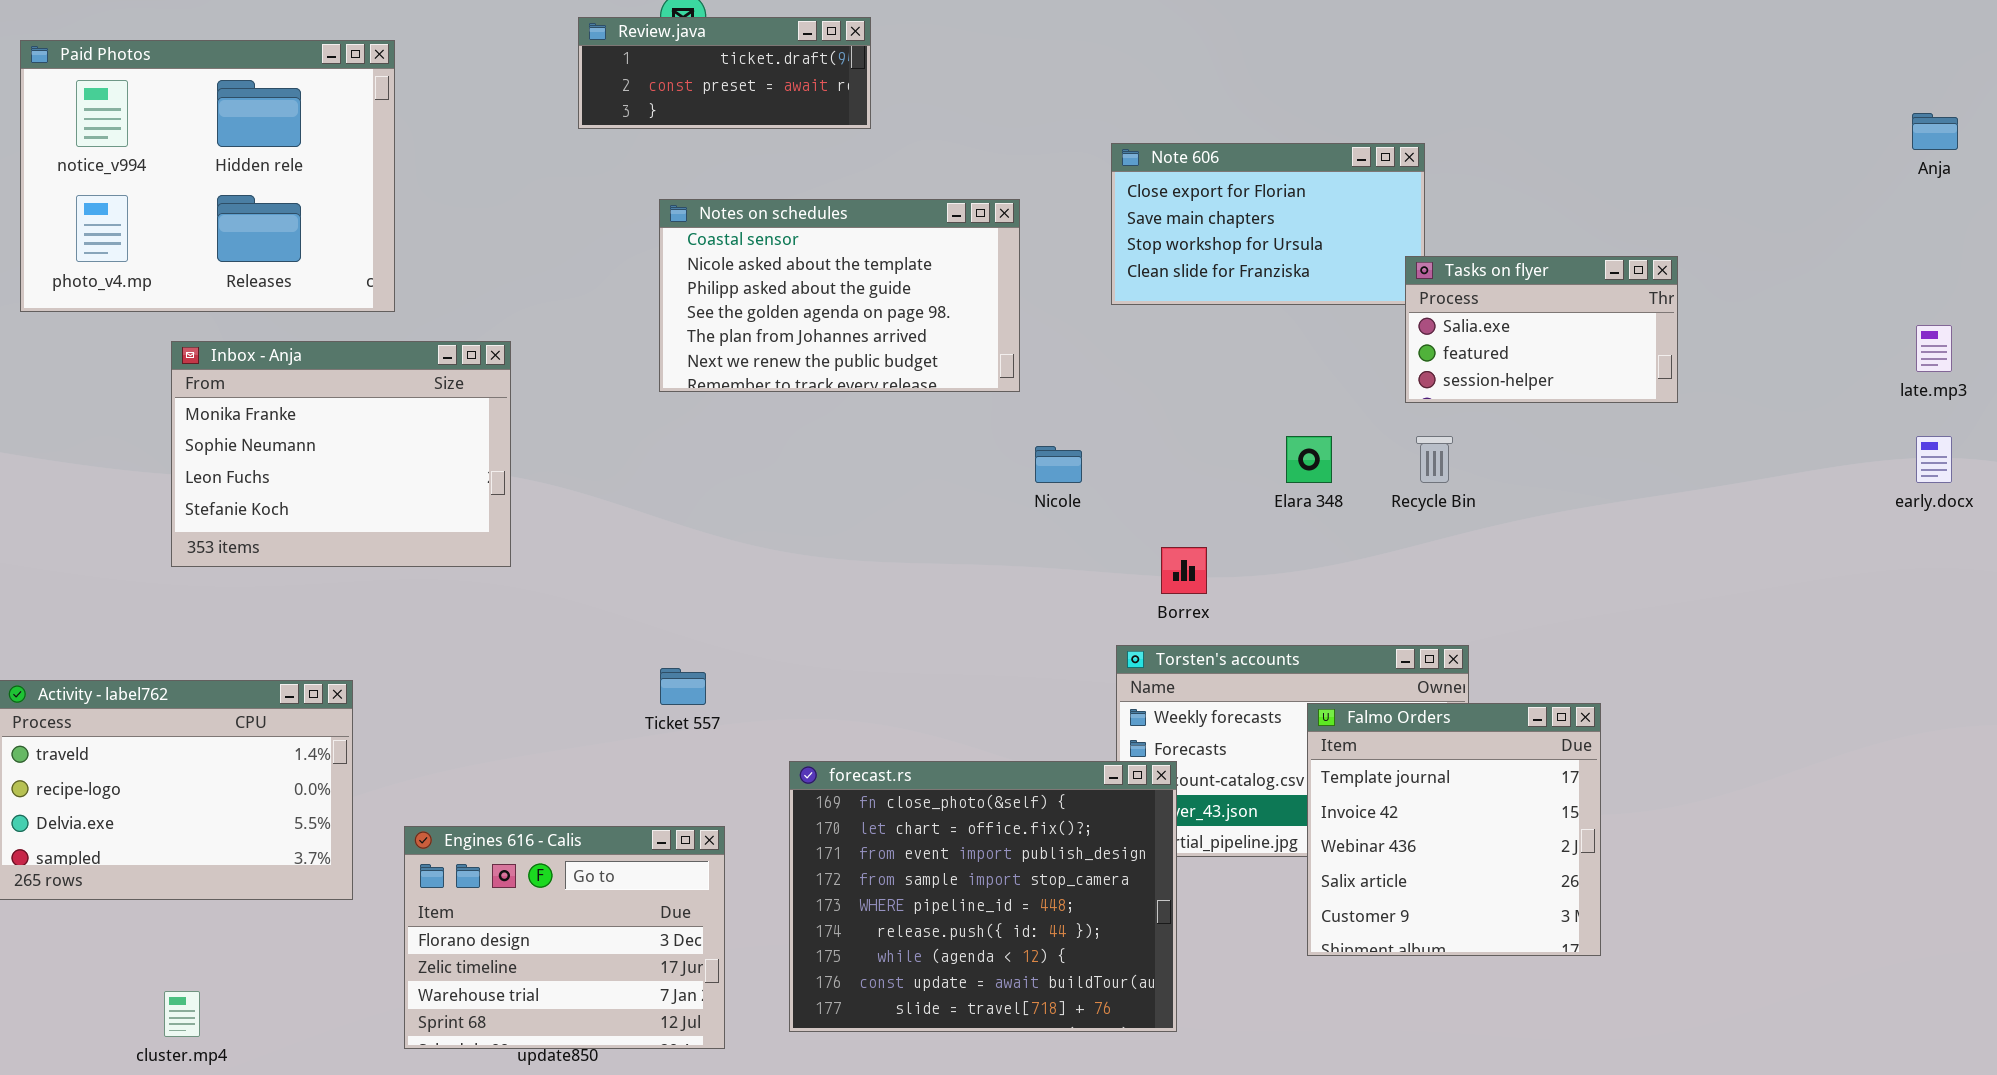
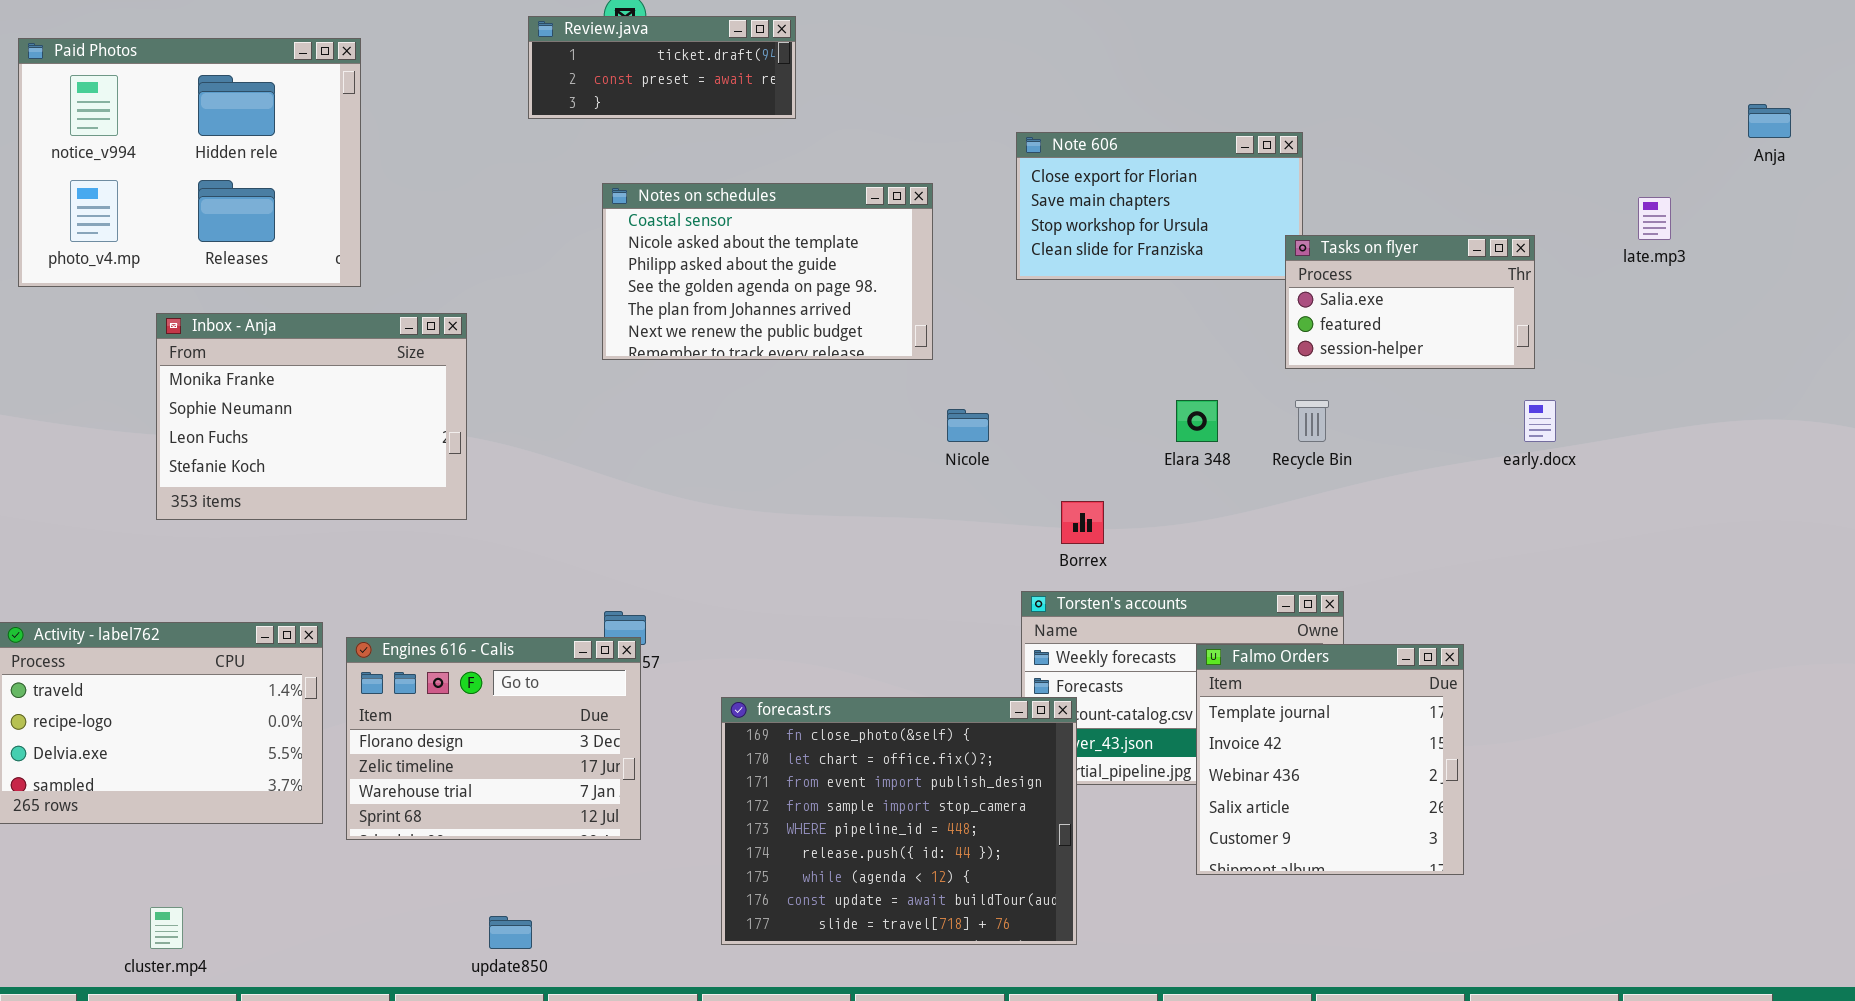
late.mp3: [1916,325,1952,372] -> [1638,197,1671,240], moved
early.docx: [1916,436,1952,483] -> [1524,400,1556,442], moved
Engines 616 - Calis: [404,826,725,1049] -> [346,637,641,840], moved

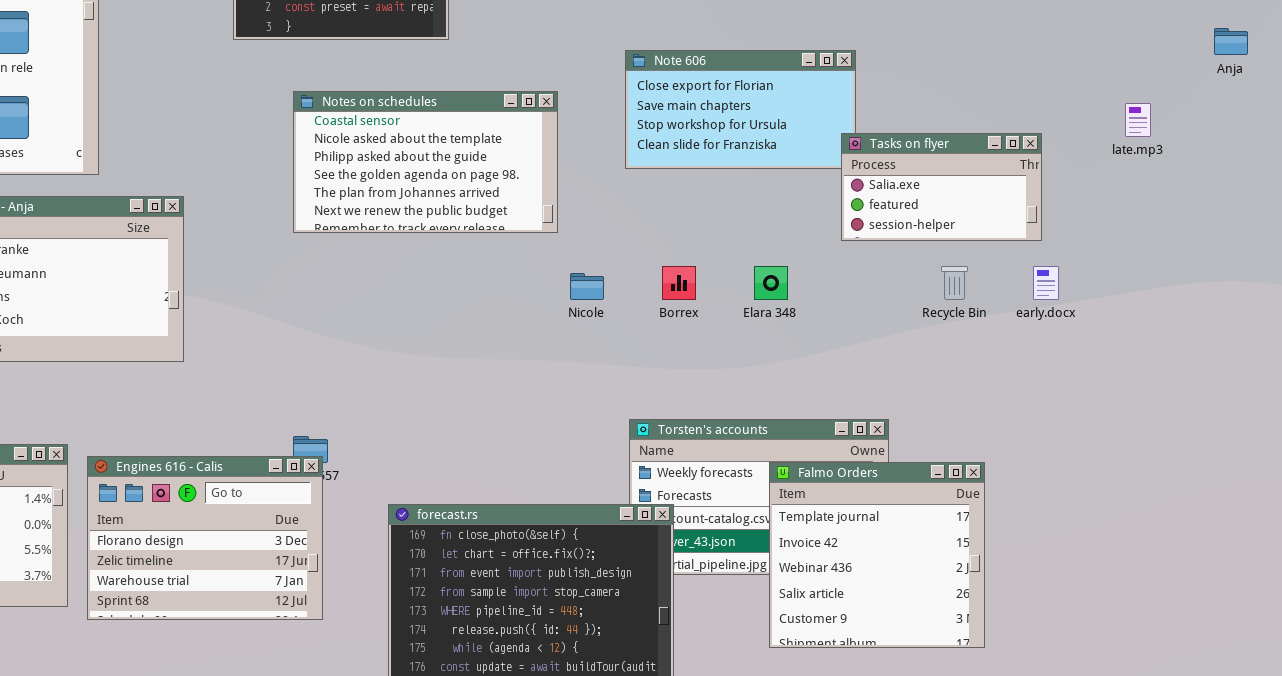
Recycle Bin: [1295,400,1329,442] -> [941,266,968,300], moved
Borrex: [1061,501,1104,544] -> [662,266,696,300], moved

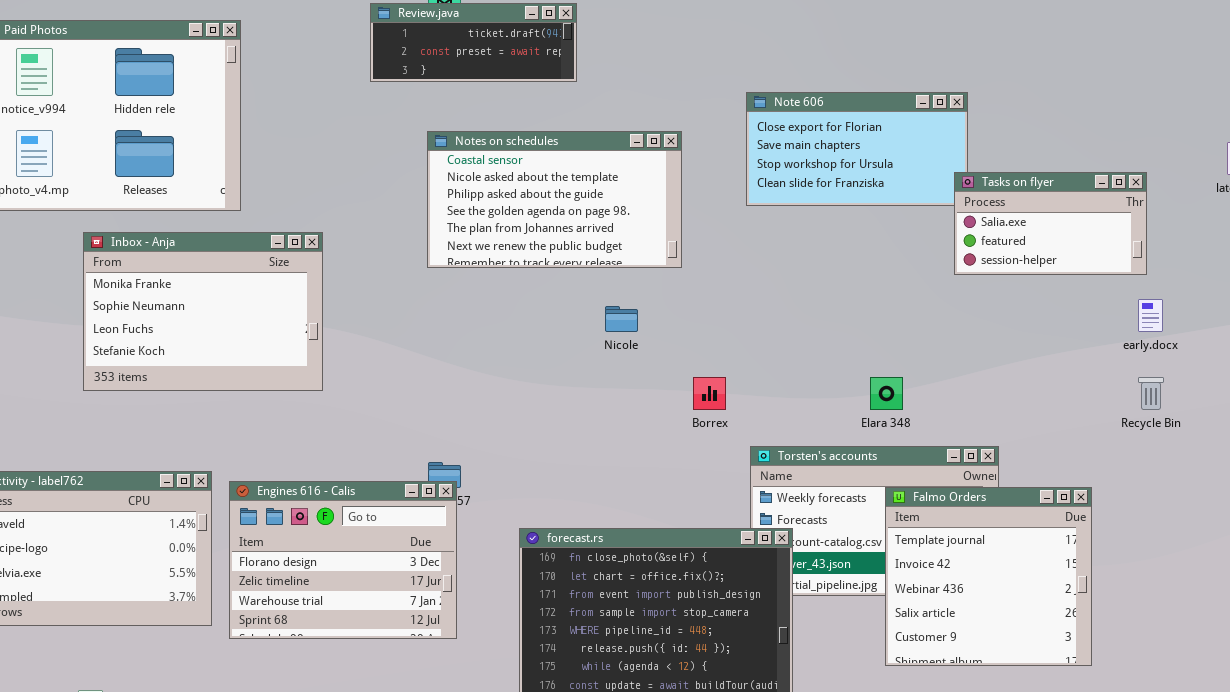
Borrex: [662,266,696,300] -> [693,377,726,410], moved
Elara 348: [754,266,788,300] -> [870,377,903,410], moved
Recycle Bin: [941,266,968,300] -> [1138,377,1164,410], moved
Nicole: [570,273,604,300] -> [605,306,638,332], moved

